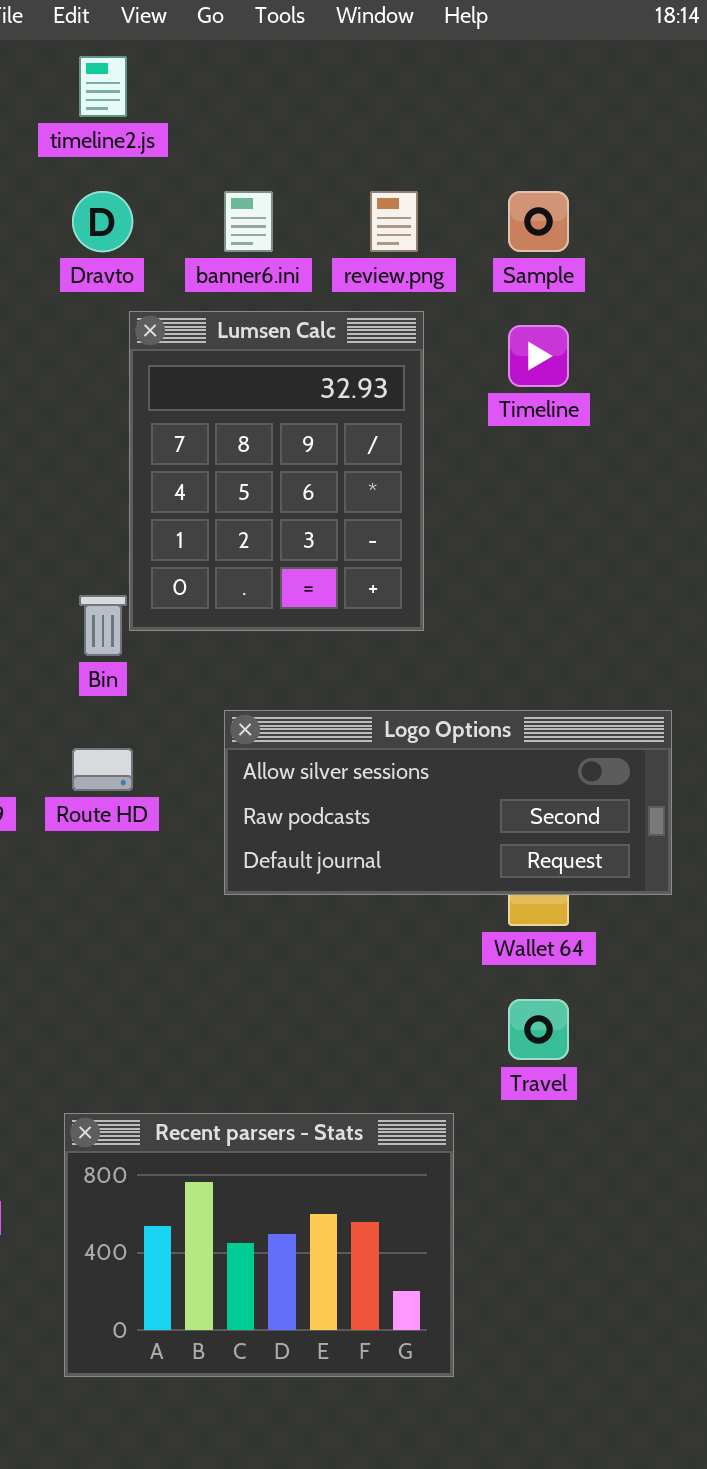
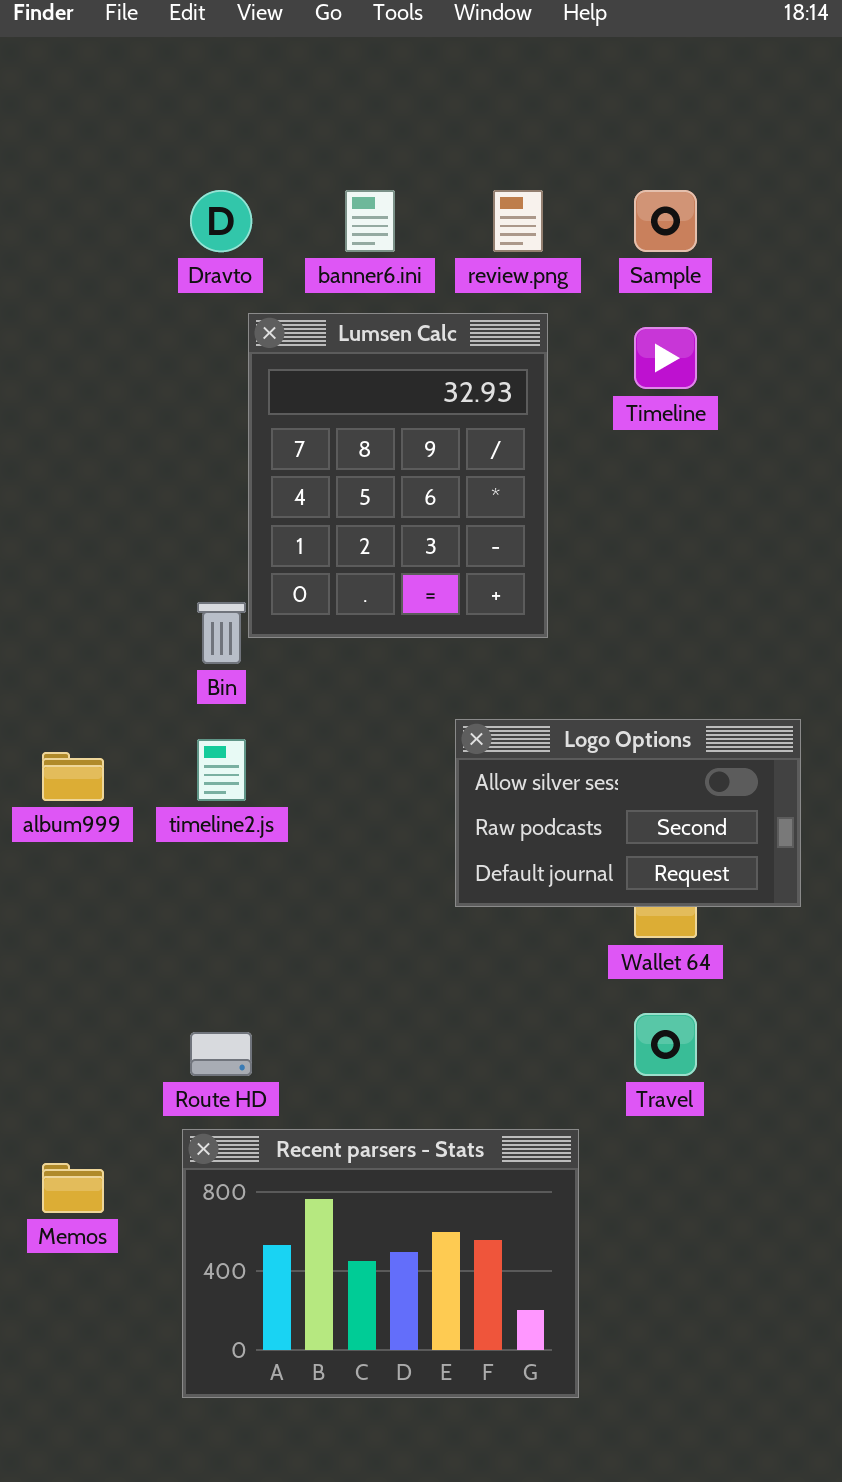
timeline2.js: [79,56,127,117] -> [197,739,246,801], moved
Logo Options: [224,710,672,895] -> [455,719,801,907], resized
Route HD: [72,748,133,791] -> [190,1032,252,1076], moved

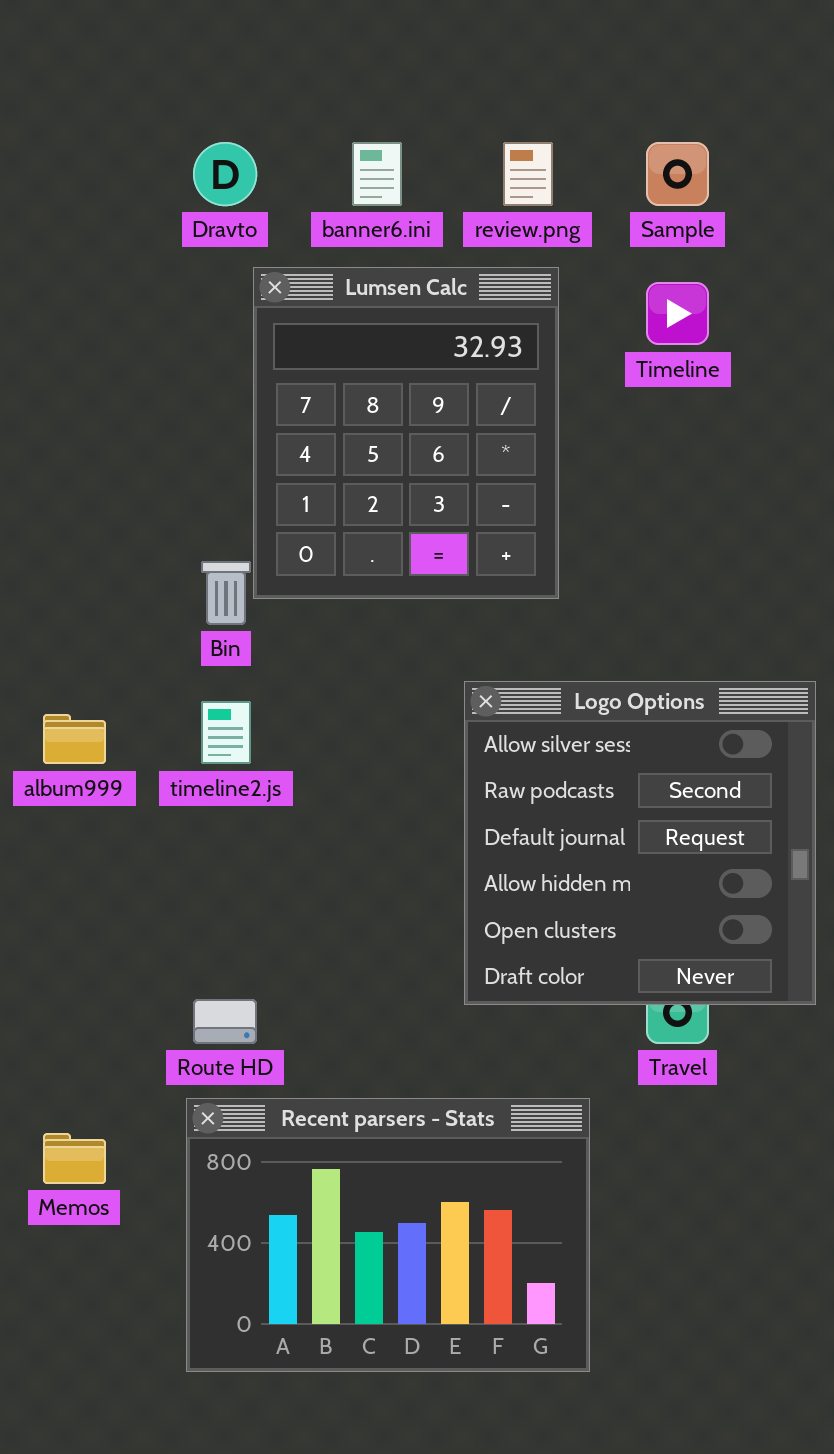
Logo Options: [455,719,801,907] -> [464,681,816,1005], resized

